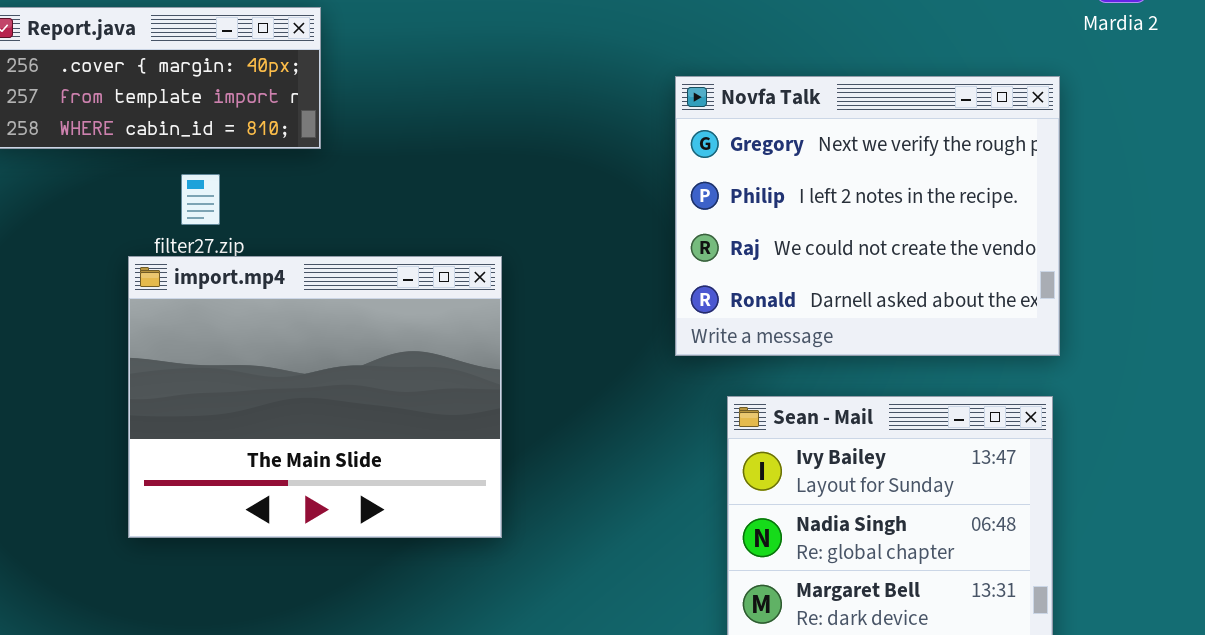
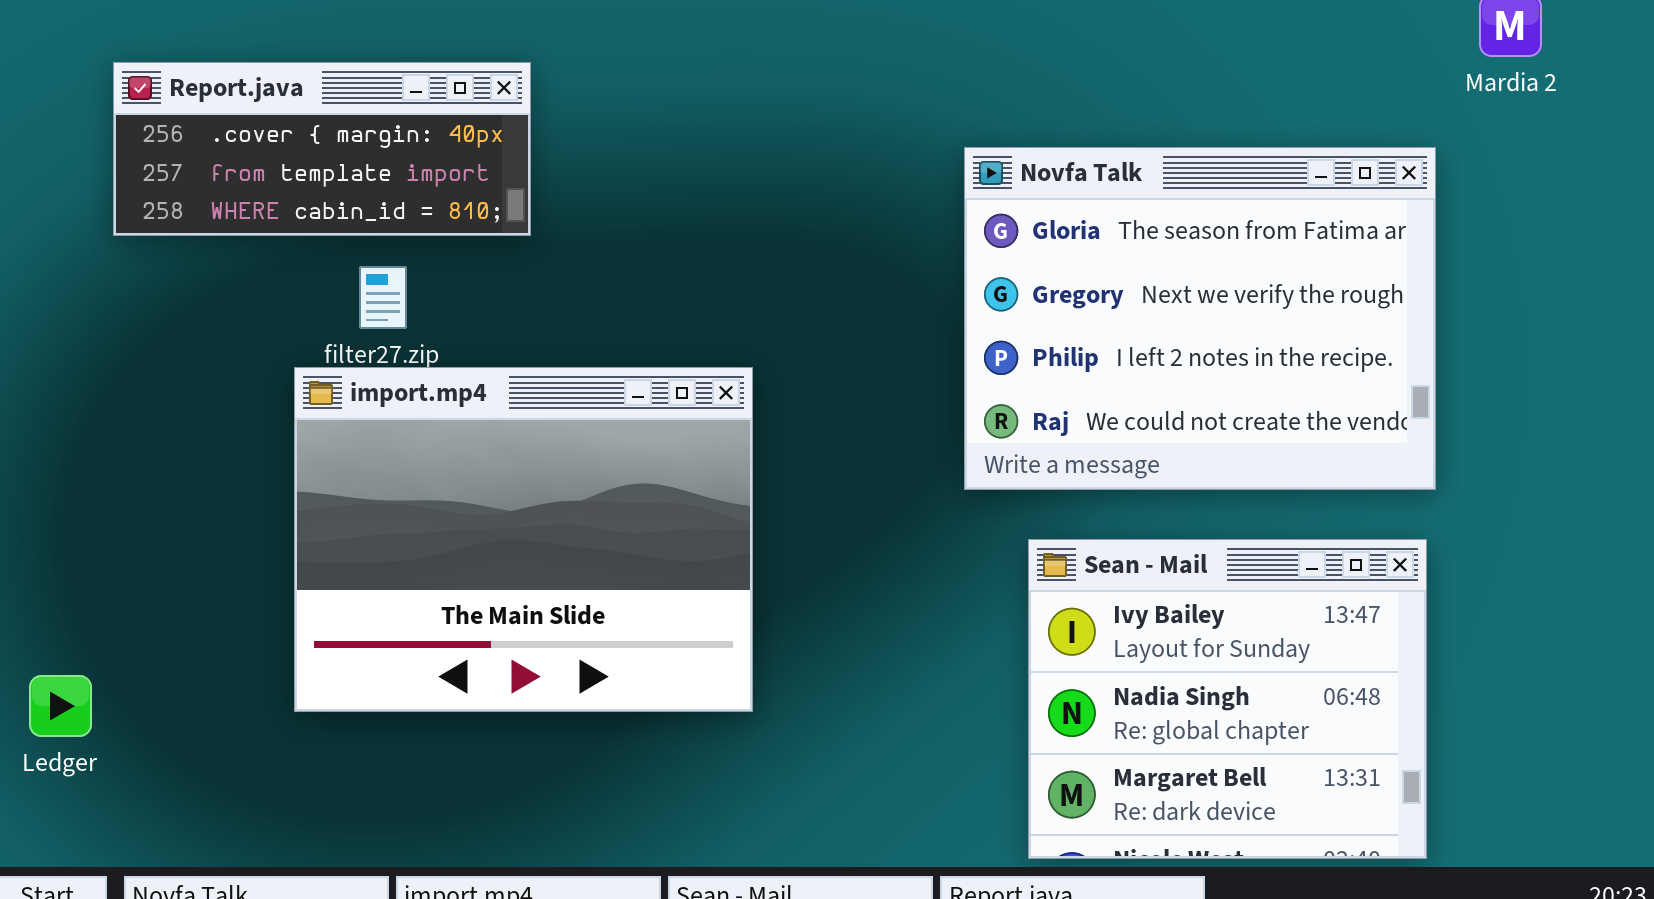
Novfa Talk: [675,76,1060,356] -> [964,147,1436,490], scrolled up 1 row

